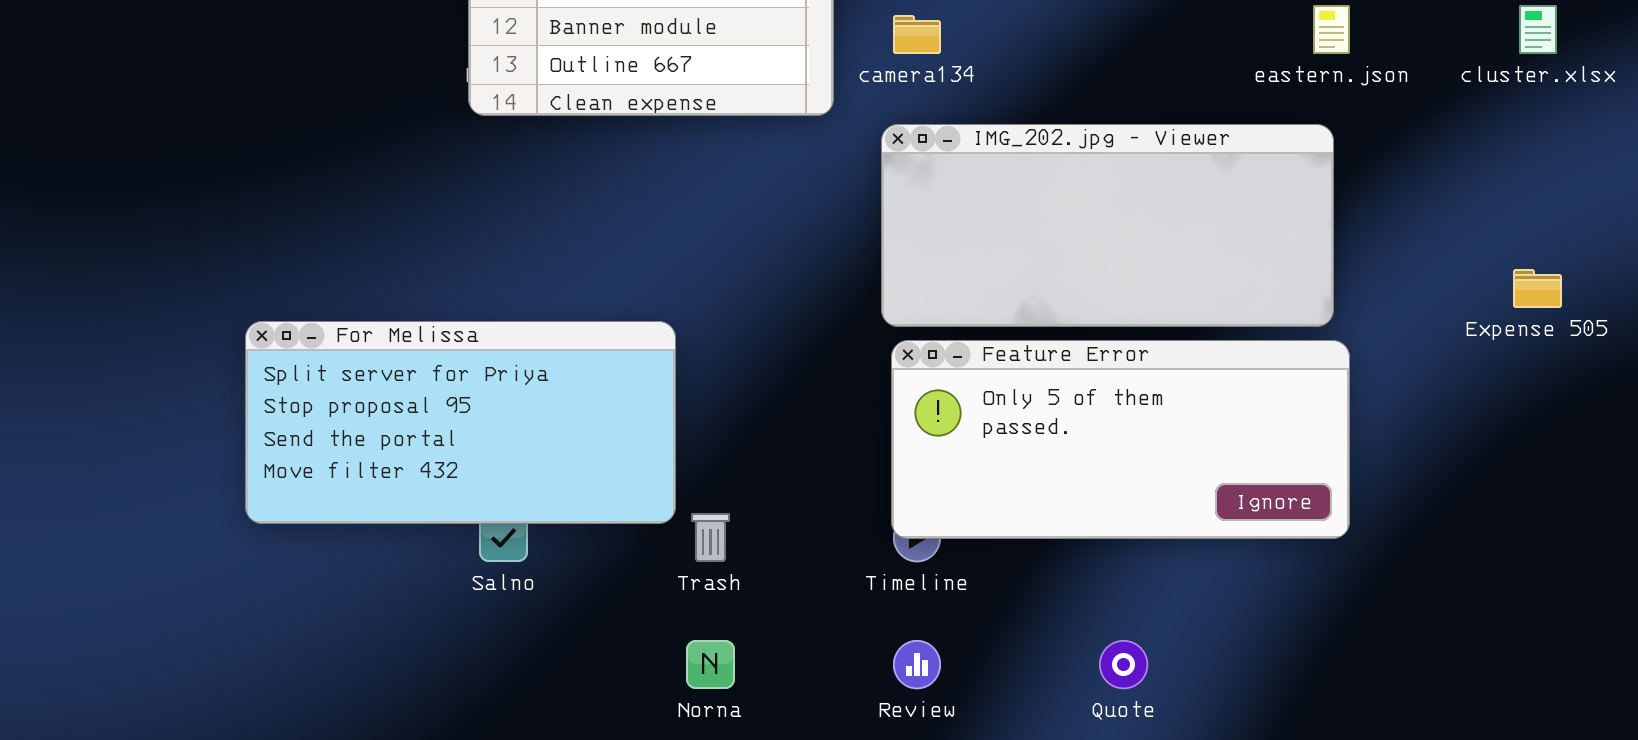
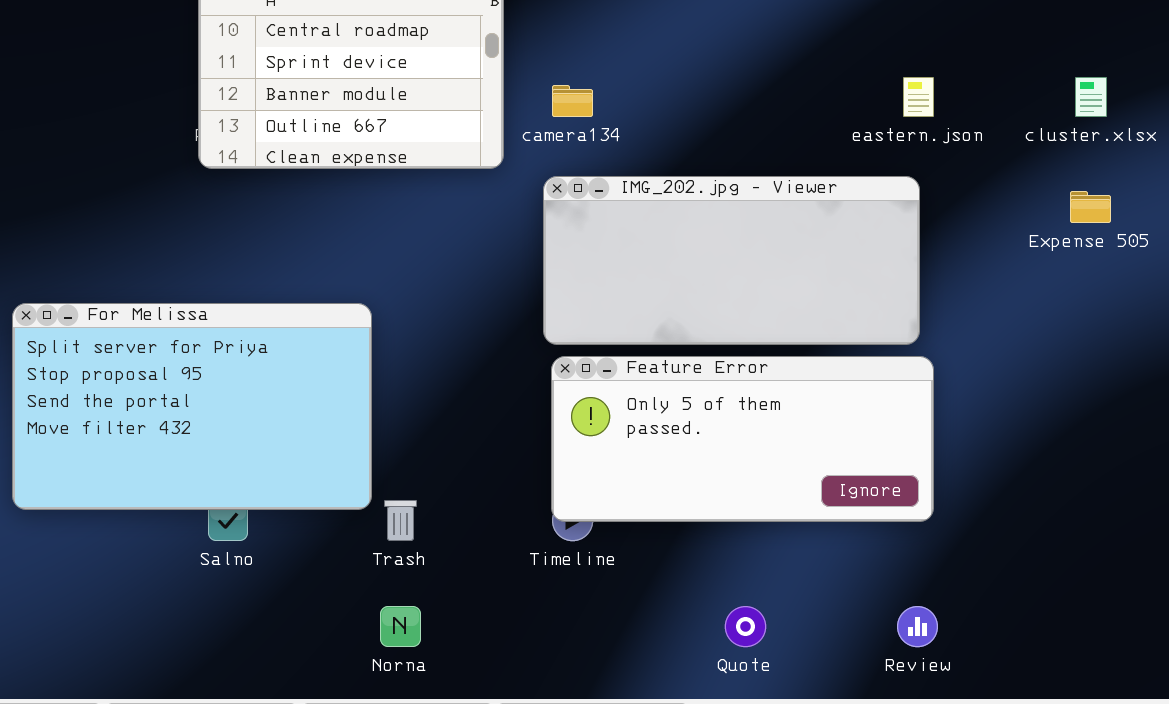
Expense 505: [1513,269,1562,308] -> [1070,191,1111,223], moved
For Melissa: [245,321,676,524] -> [12,303,372,510], resized
Review: [893,640,941,689] -> [897,606,938,647], moved

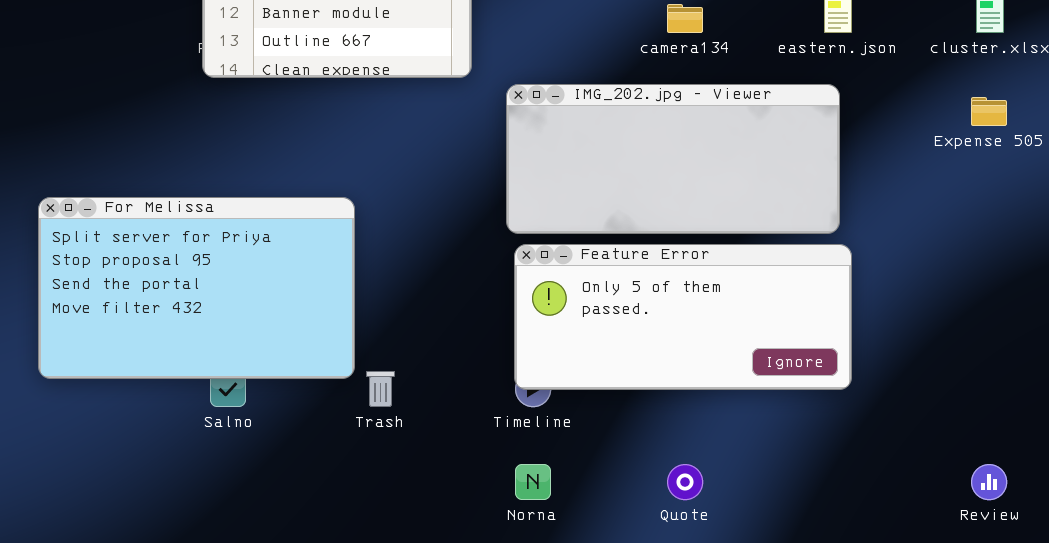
camera134: [552,85,593,117] -> [667,4,703,33], moved
Norna: [380,606,421,647] -> [515,464,551,500], moved
Review: [897,606,938,647] -> [971,464,1007,500], moved

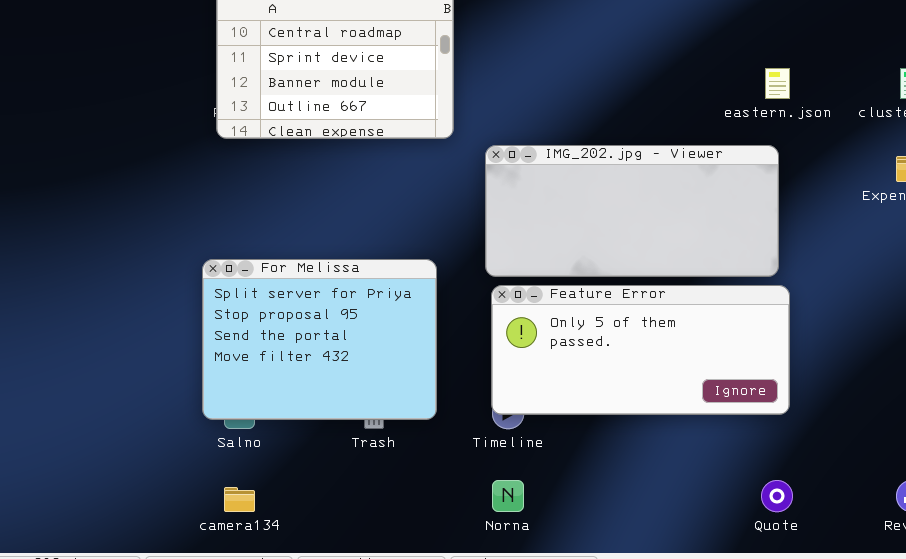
camera134: [667,4,703,33] -> [224,487,255,512], moved
For Melissa: [38,197,355,379] -> [202,259,437,420], moved, resized
Quote: [667,464,703,500] -> [761,480,793,512], moved

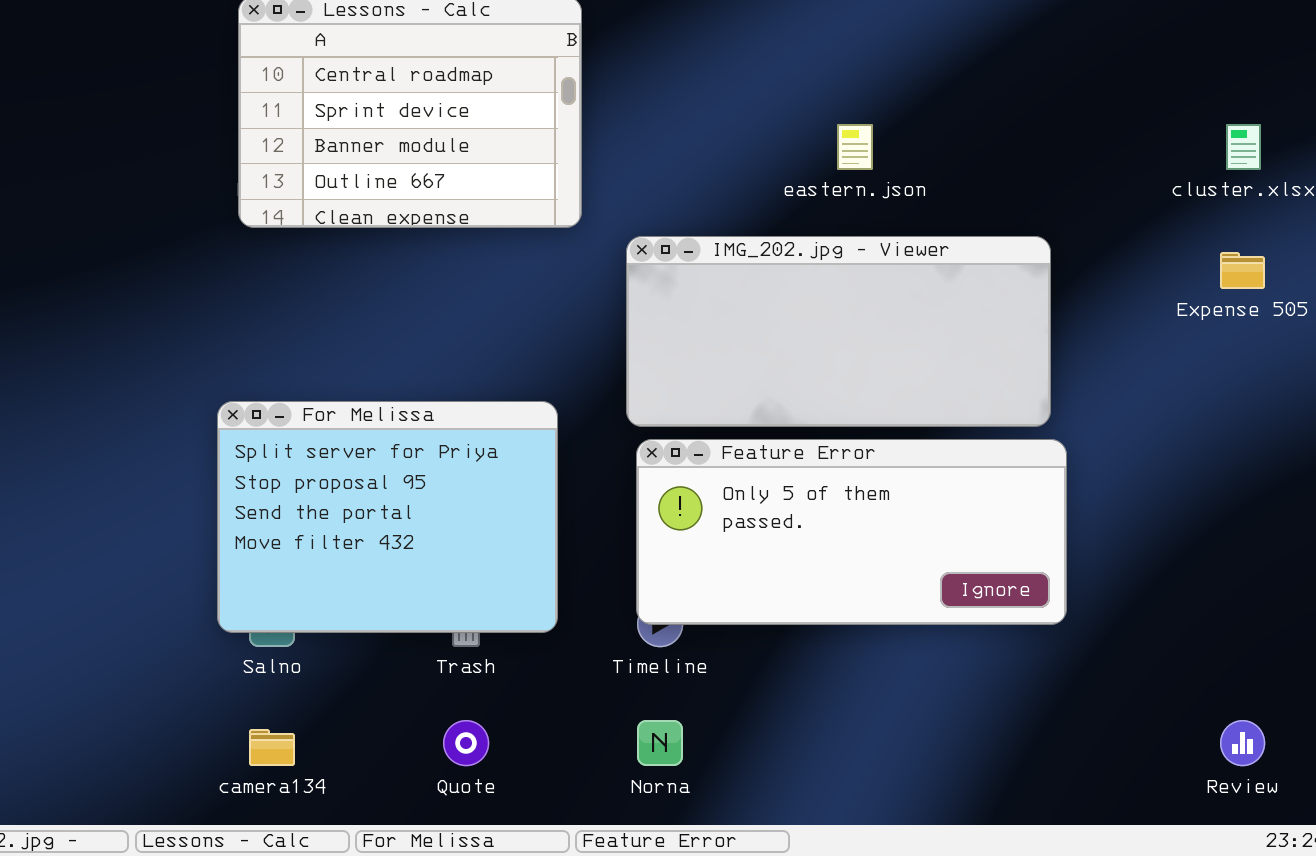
eastern.json: [765,68,790,99] -> [837,124,873,170], moved
Quote: [761,480,793,512] -> [443,720,489,766], moved

